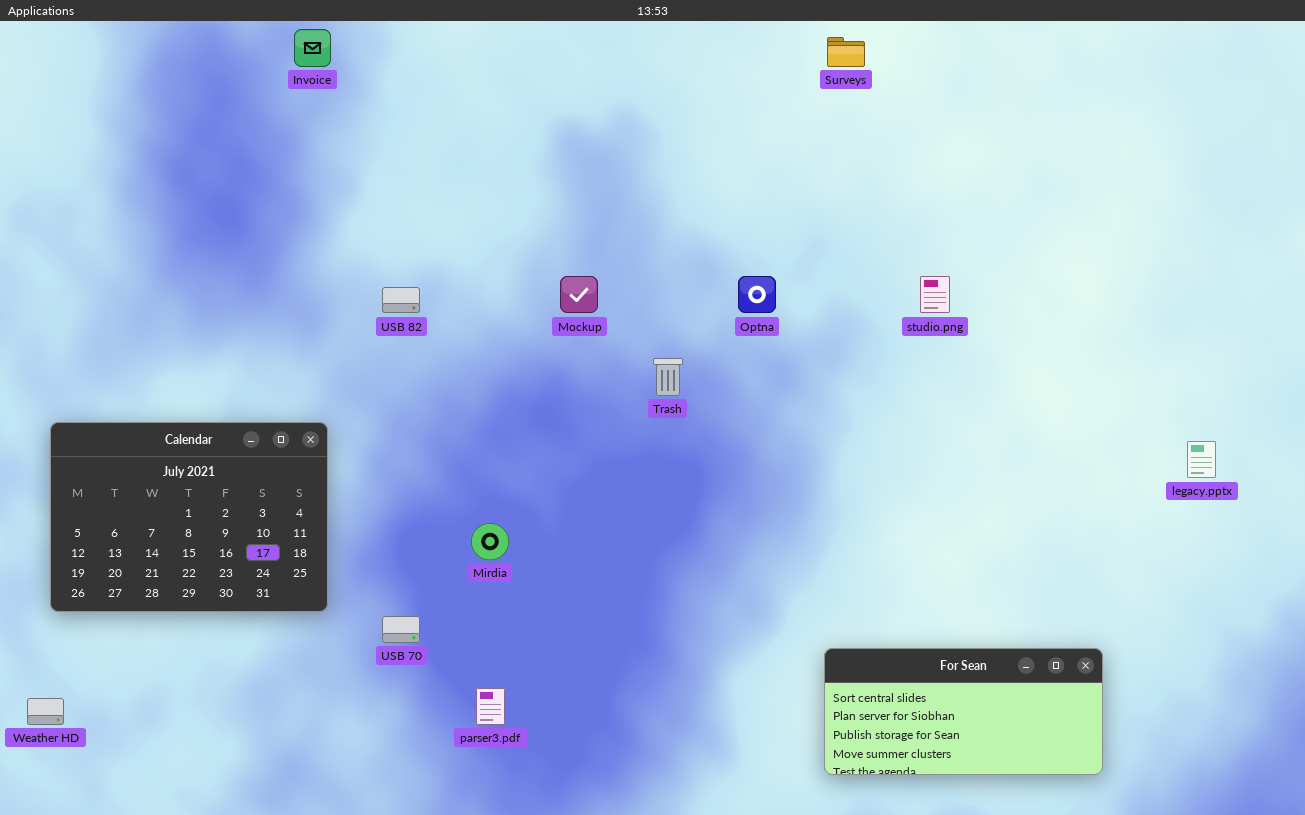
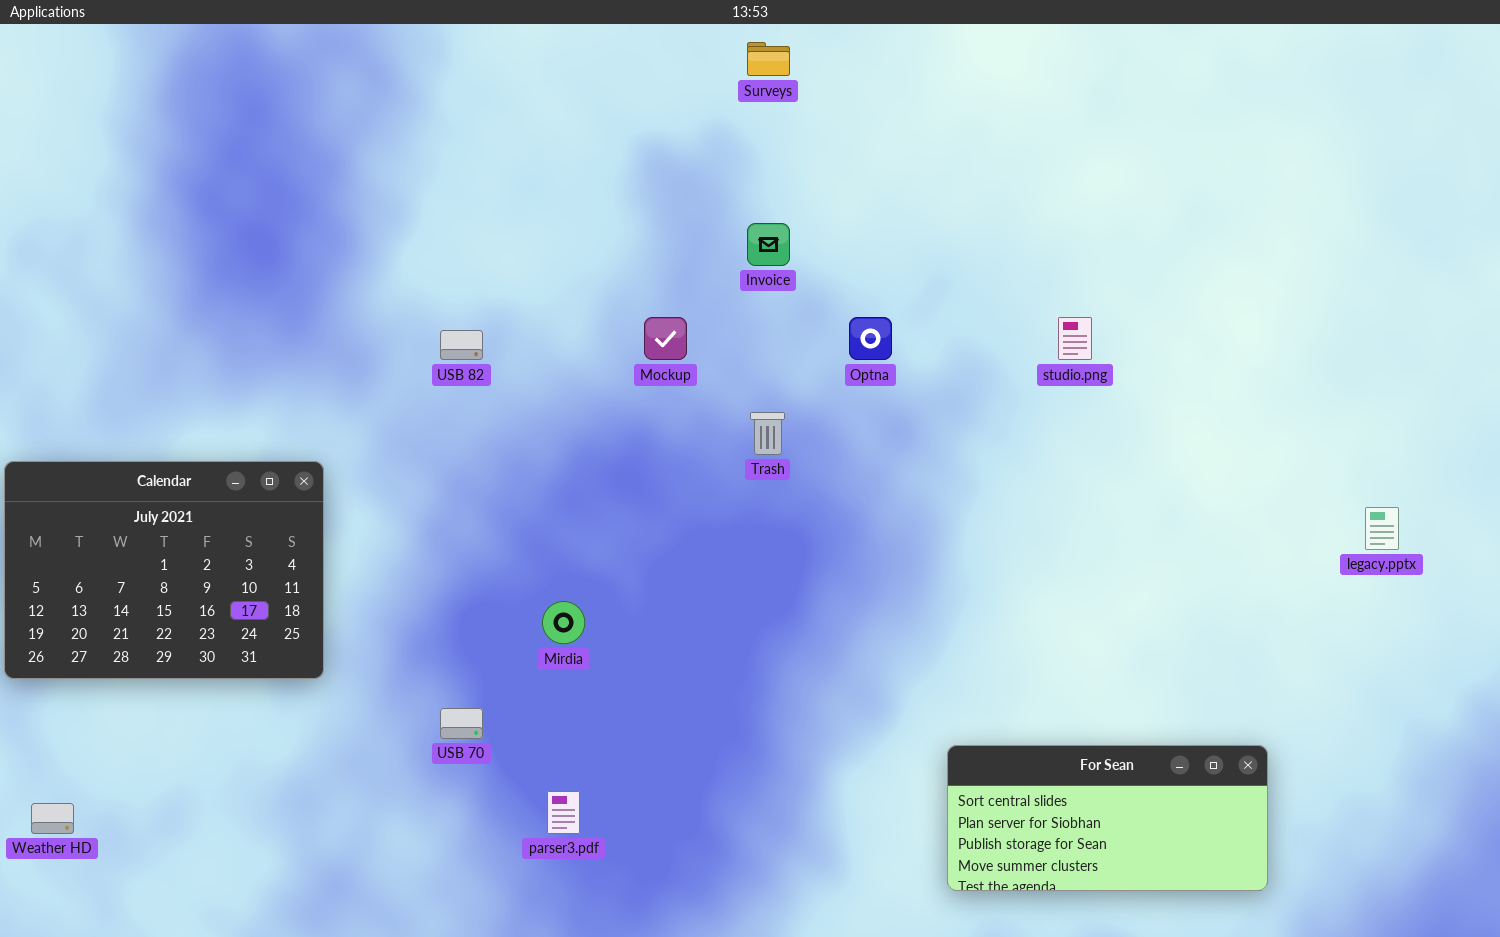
Invoice: [294,29,331,67] -> [747,223,790,266], moved
Surveys: [827,37,865,67] -> [747,42,790,76], moved
Calendar: [50,422,328,612] -> [4,461,324,679], moved

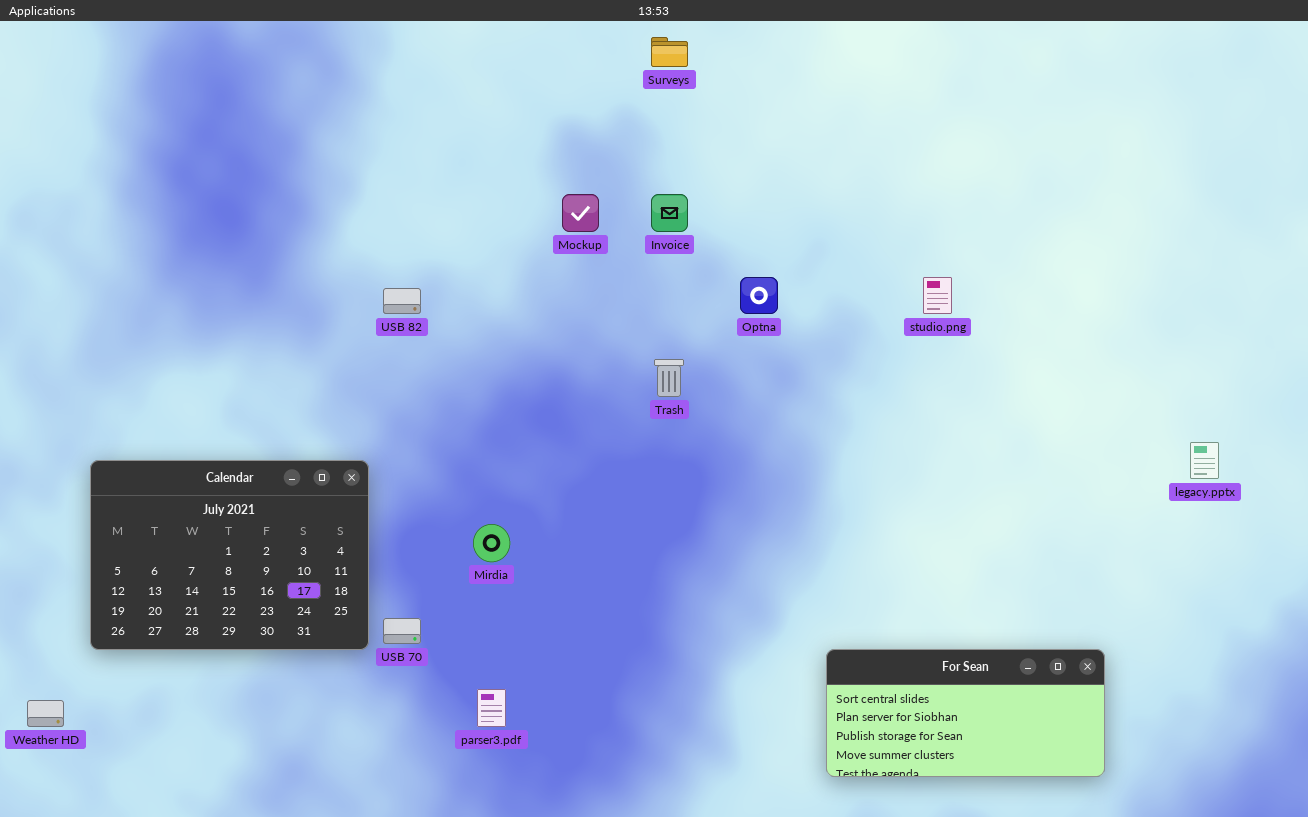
Mockup: [644,317,687,360] -> [562,194,599,232], moved
Calendar: [4,461,324,679] -> [90,460,369,650], moved

